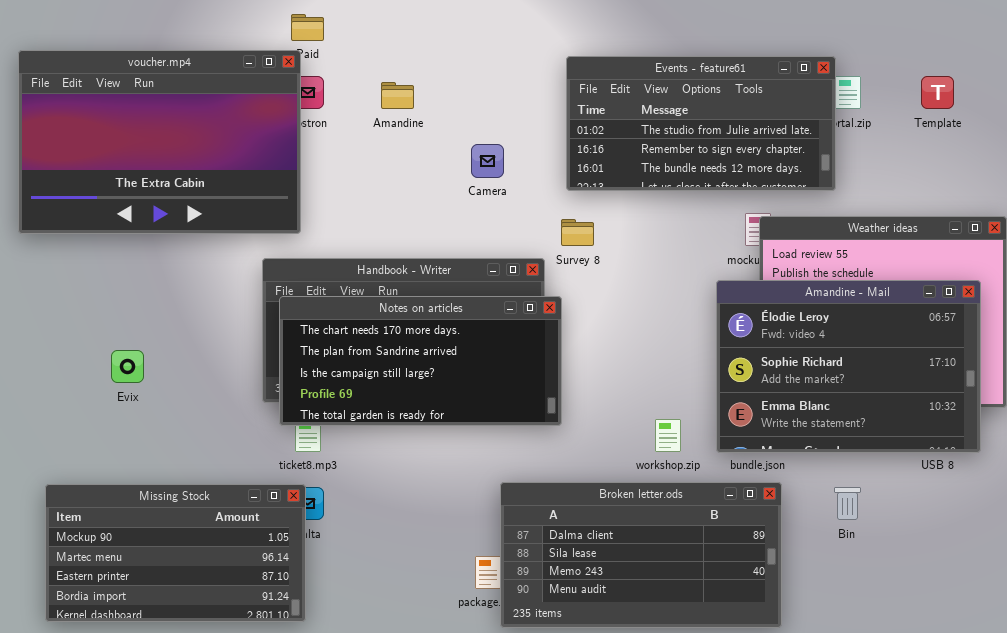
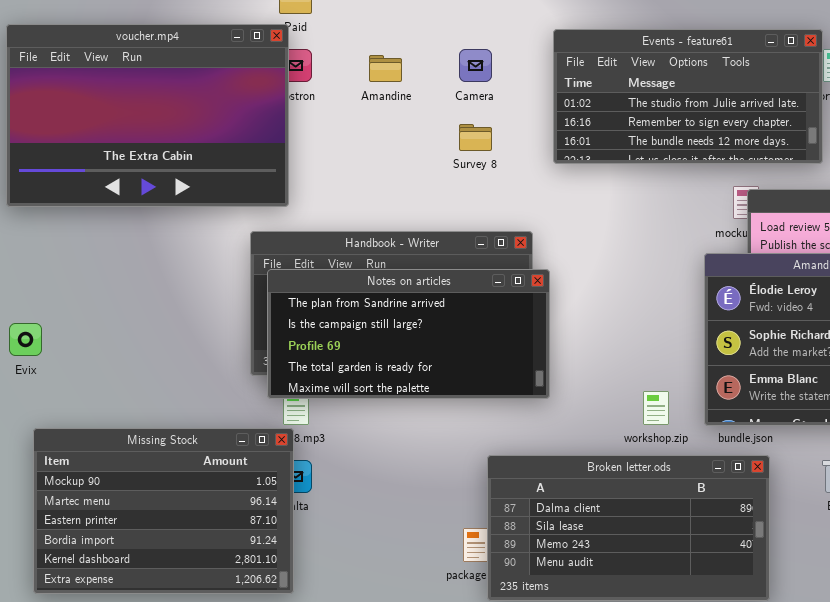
Camera: [471,144,504,178] -> [459,49,492,82], moved
Survey 8: [561,219,594,246] -> [459,124,492,151], moved
Notes on articles: [279,296,562,426] -> [267,269,550,399], scrolled down 1 row
Evix: [111,350,144,383] -> [9,323,42,356], moved
Missing Stock: [45,484,306,622] -> [33,428,294,594], resized

